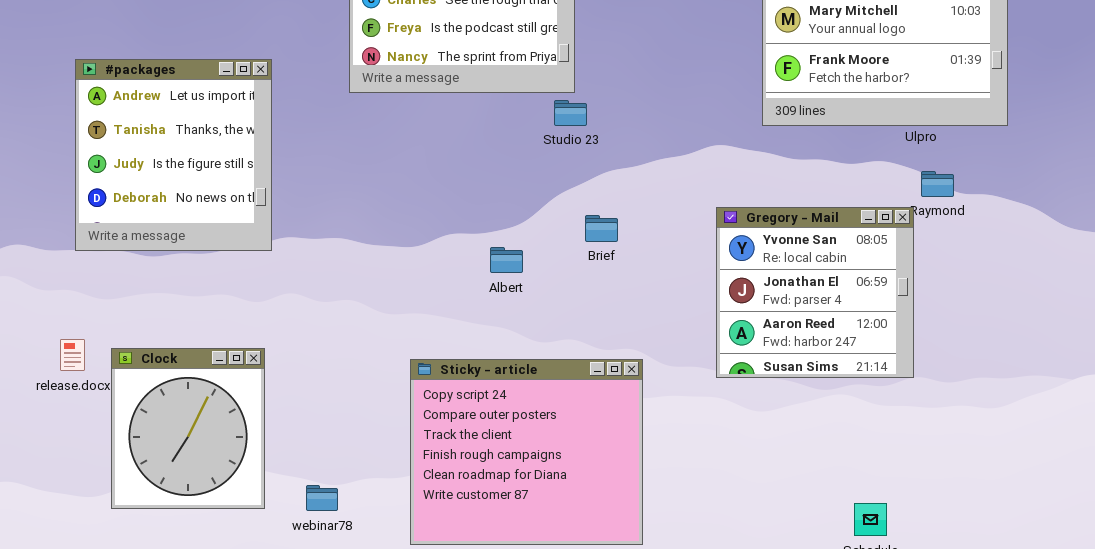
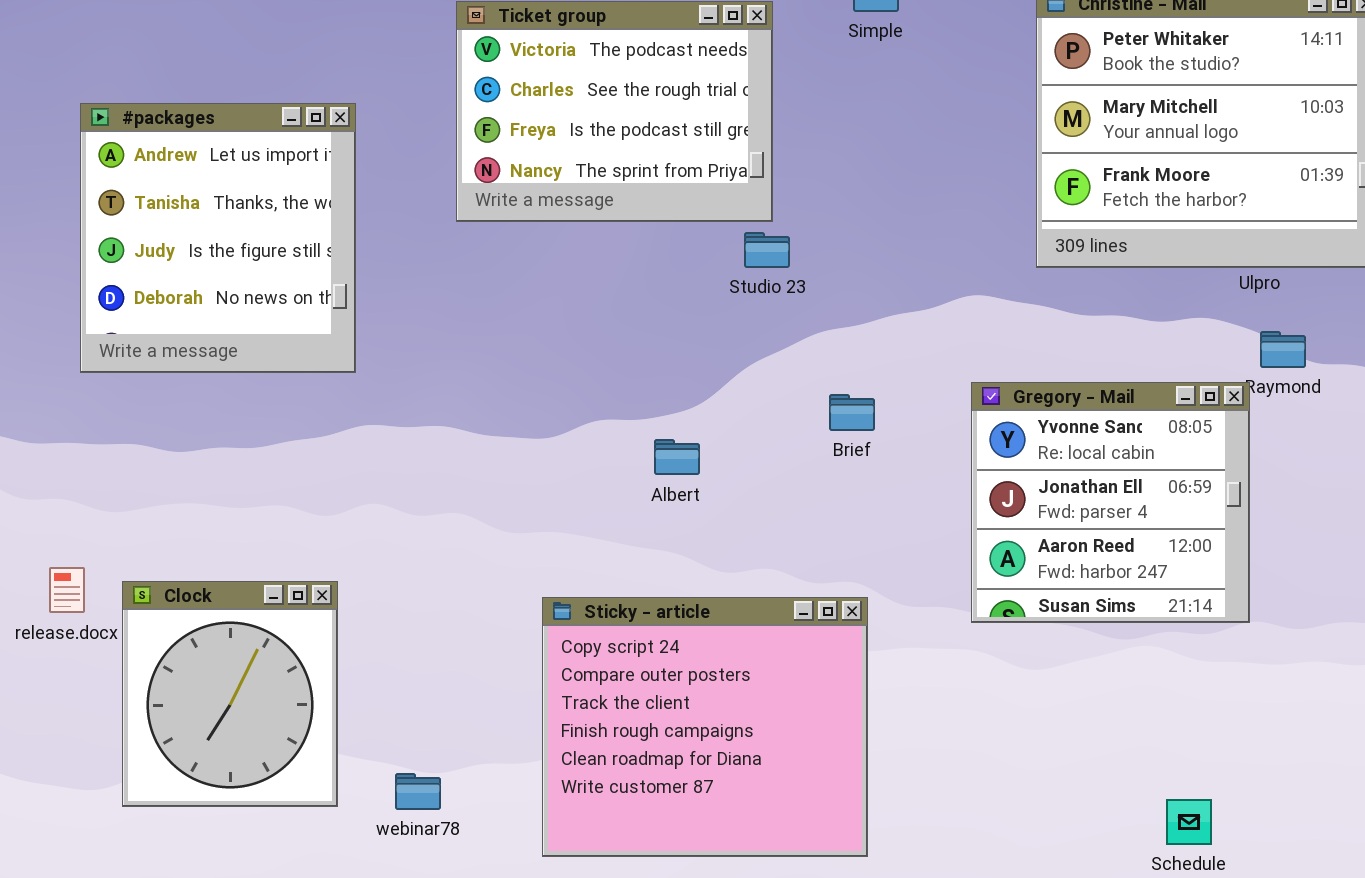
#packages: [75,59,272,251] -> [80,103,356,373], moved
Brief: [585,215,618,242] -> [829,394,875,431], moved

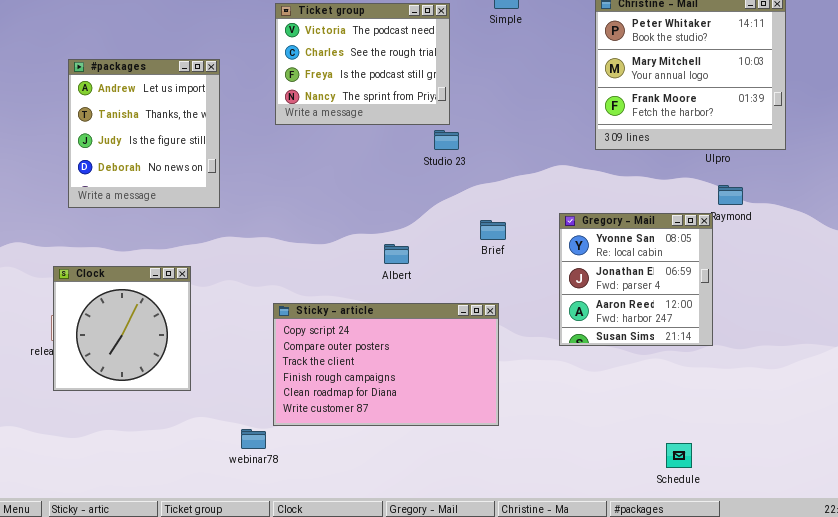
Clock: [122,581,338,807] -> [53,266,191,391], moved, resized
Sticky - article: [542,597,868,857] -> [273,303,499,426], moved, resized

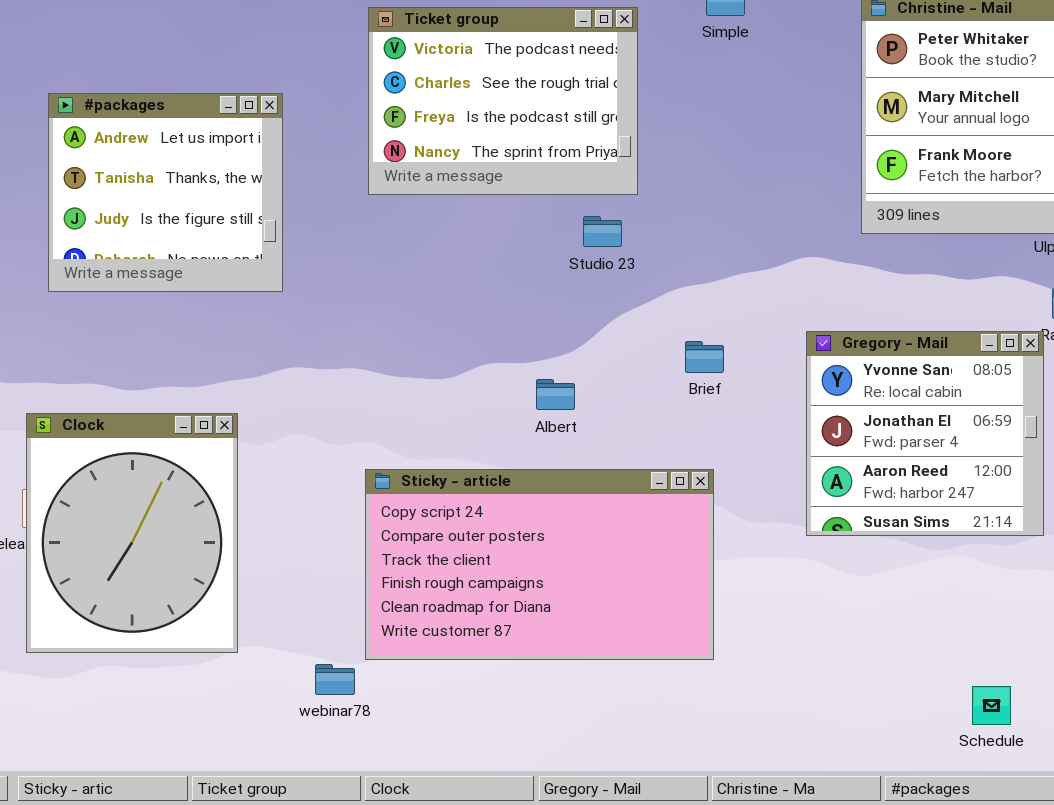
#packages: [68,59,220,208] -> [48,93,283,292], resized
Studio 23: [434,130,459,150] -> [583,216,622,247], moved
Clock: [53,266,191,391] -> [26,413,238,653], resized

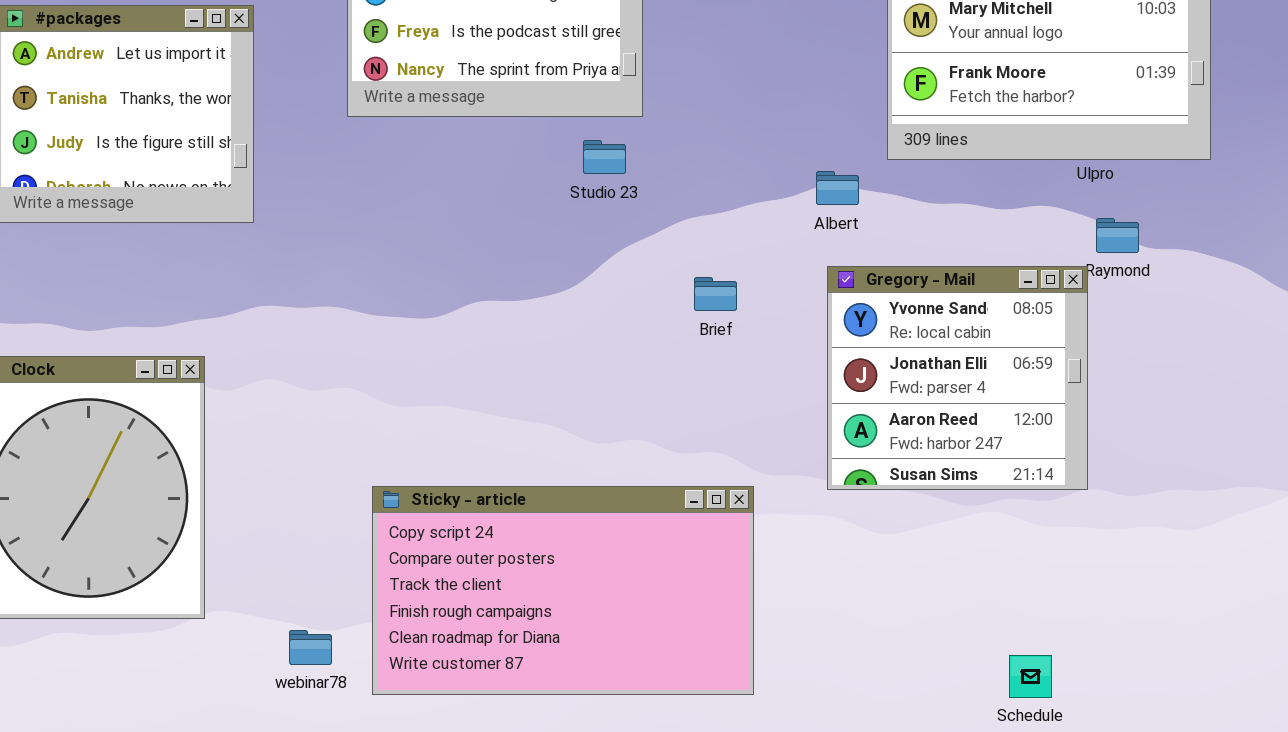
Albert: [536,379,575,410] -> [816,171,859,205], moved
Sticky - article: [365,469,714,660] -> [372,486,754,695], moved

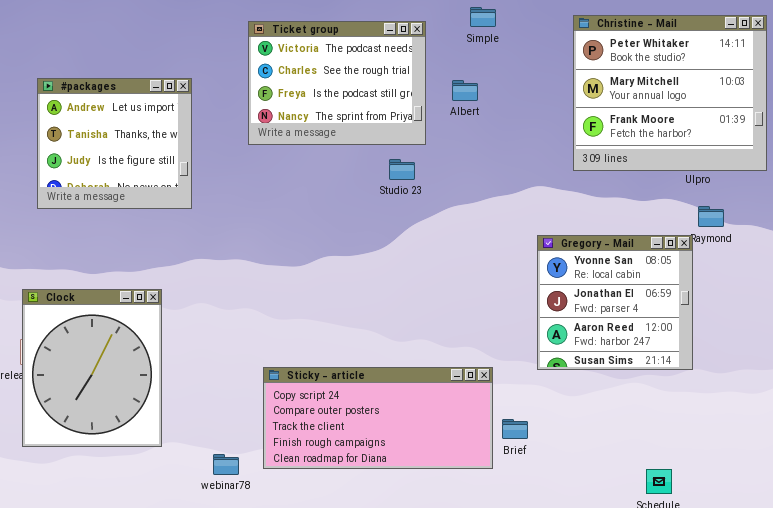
Albert: [816,171,859,205] -> [452,80,478,101], moved
Brief: [694,277,737,311] -> [502,419,528,439], moved
Sticky - article: [372,486,754,695] -> [263,367,493,469], resized

